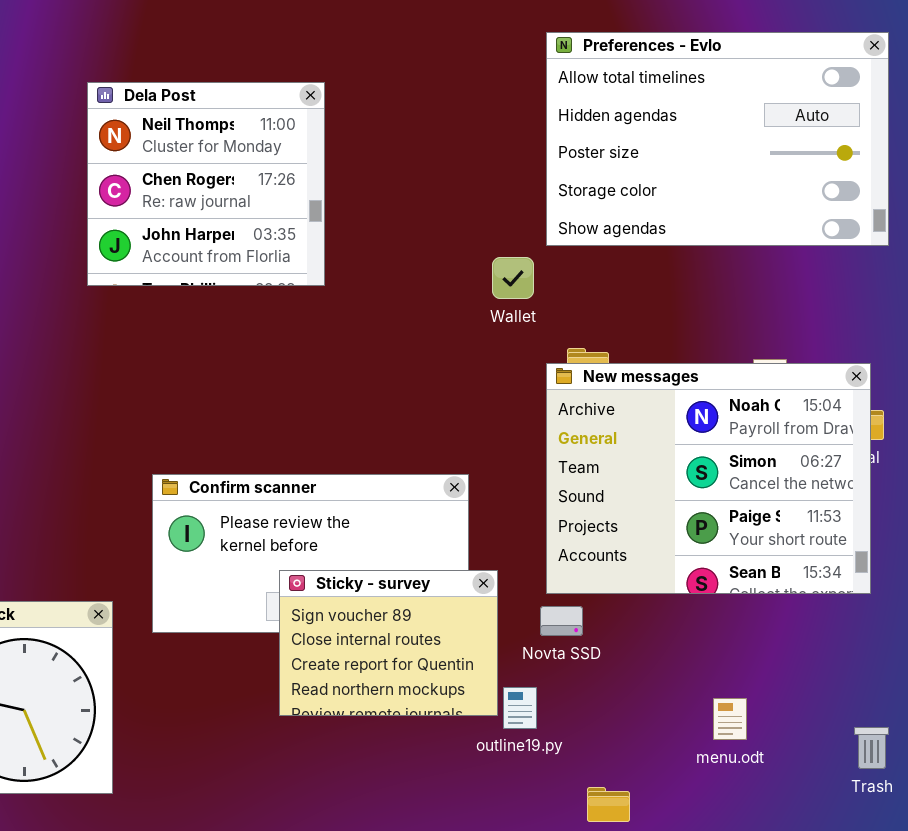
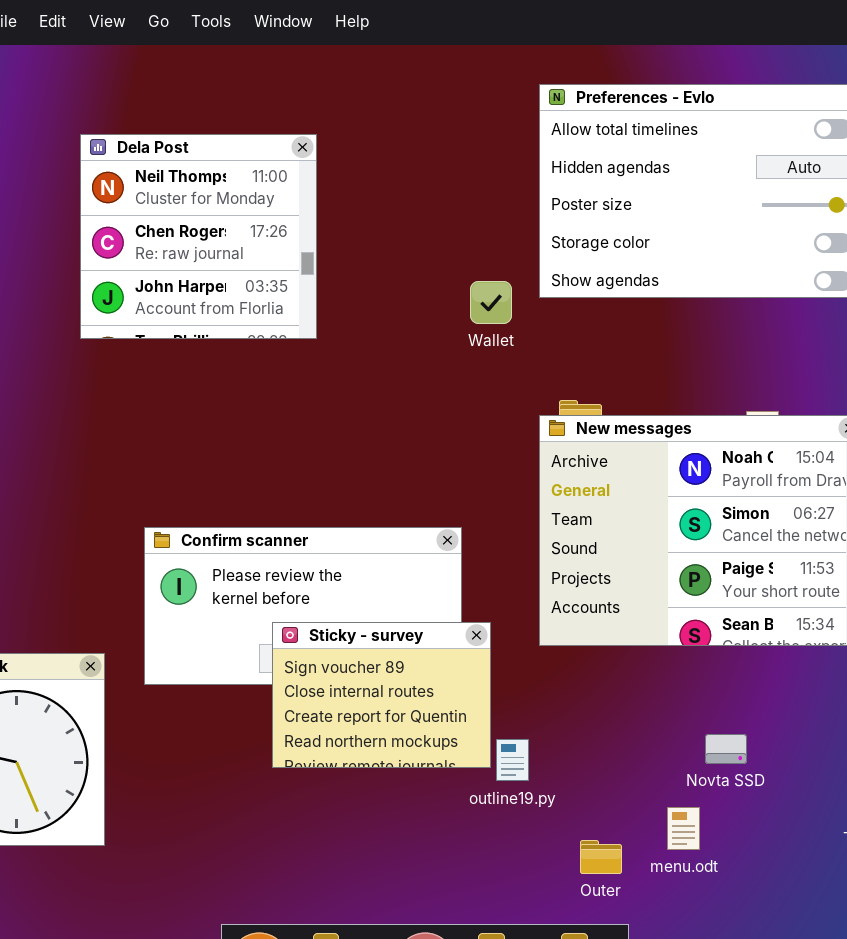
Wallet: [492,257,534,299] -> [470,281,512,324], moved
Novta SSD: [540,606,583,636] -> [705,734,747,764], moved
menu.odt: [713,698,747,740] -> [667,807,700,850], moved

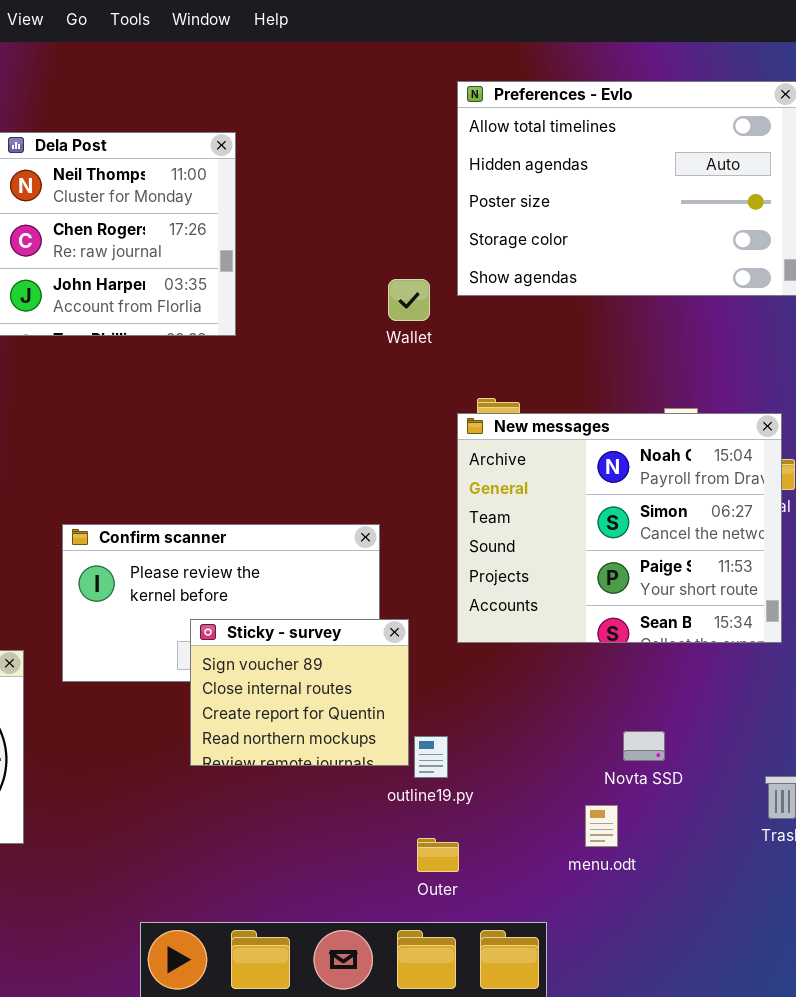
Outer: [580,840,622,874] -> [417,838,459,872], moved

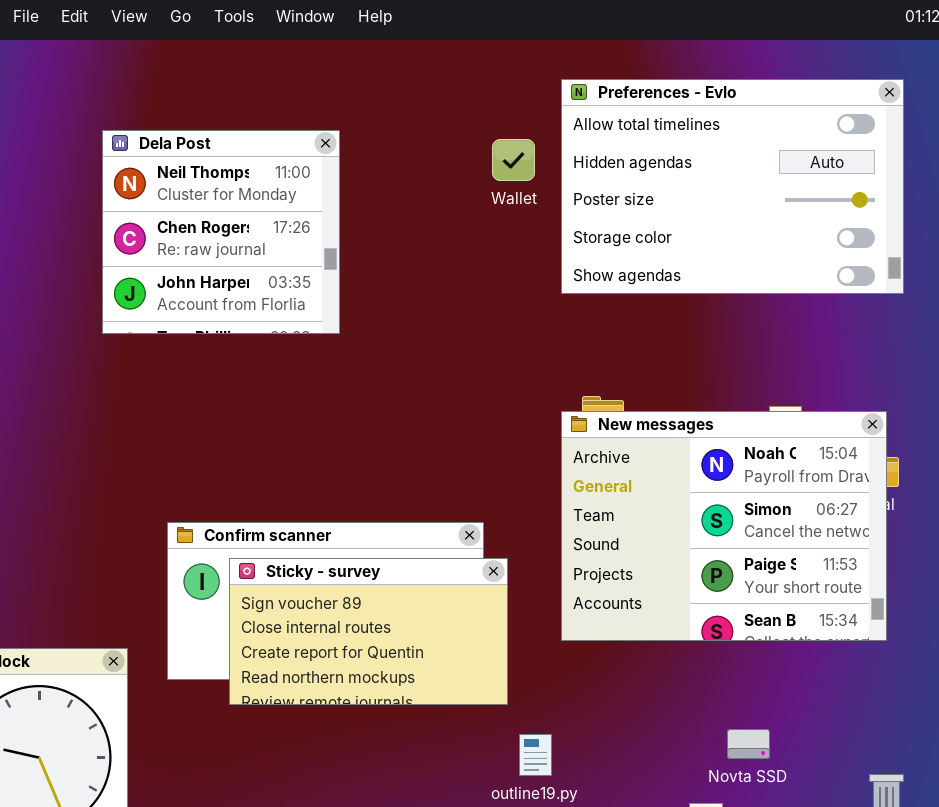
Wallet: [388,279,430,321] -> [492,139,535,181], moved
Sticky - survey: [190,619,409,766] -> [229,558,508,705], moved, resized

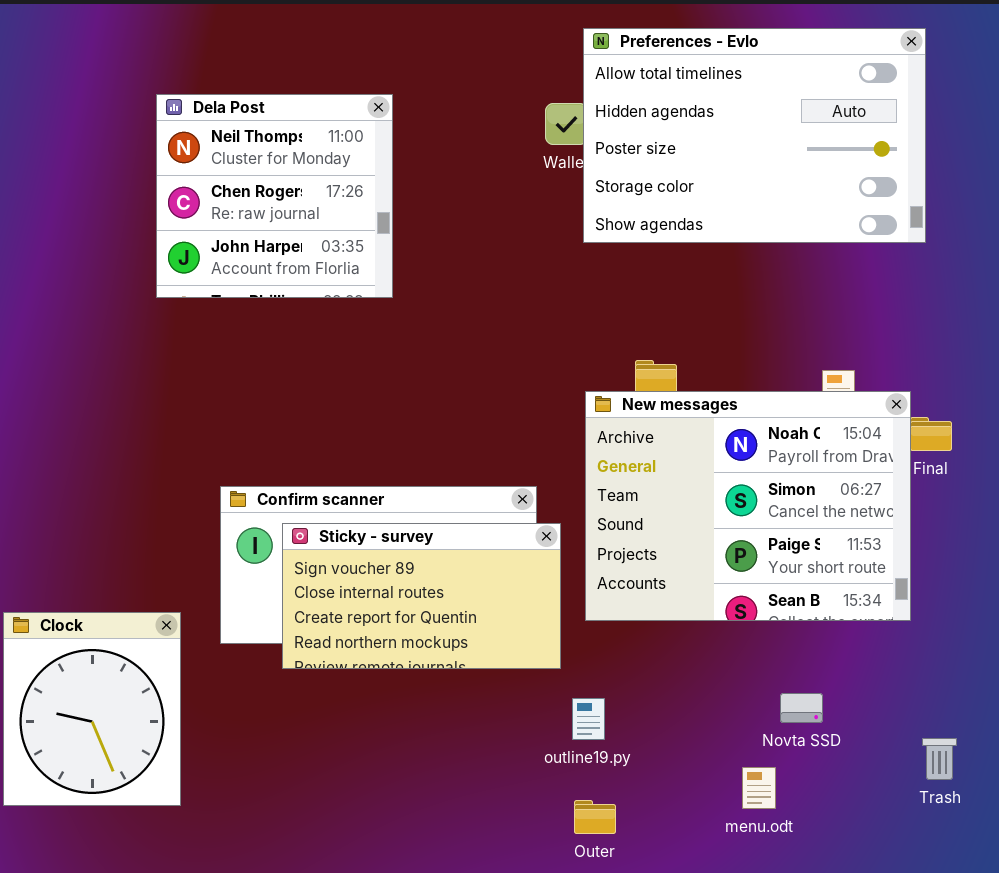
Preferences - Evlo: [561,79,904,294] -> [583,28,926,243], moved
New messages: [561,411,887,641] -> [585,391,911,621], moved

